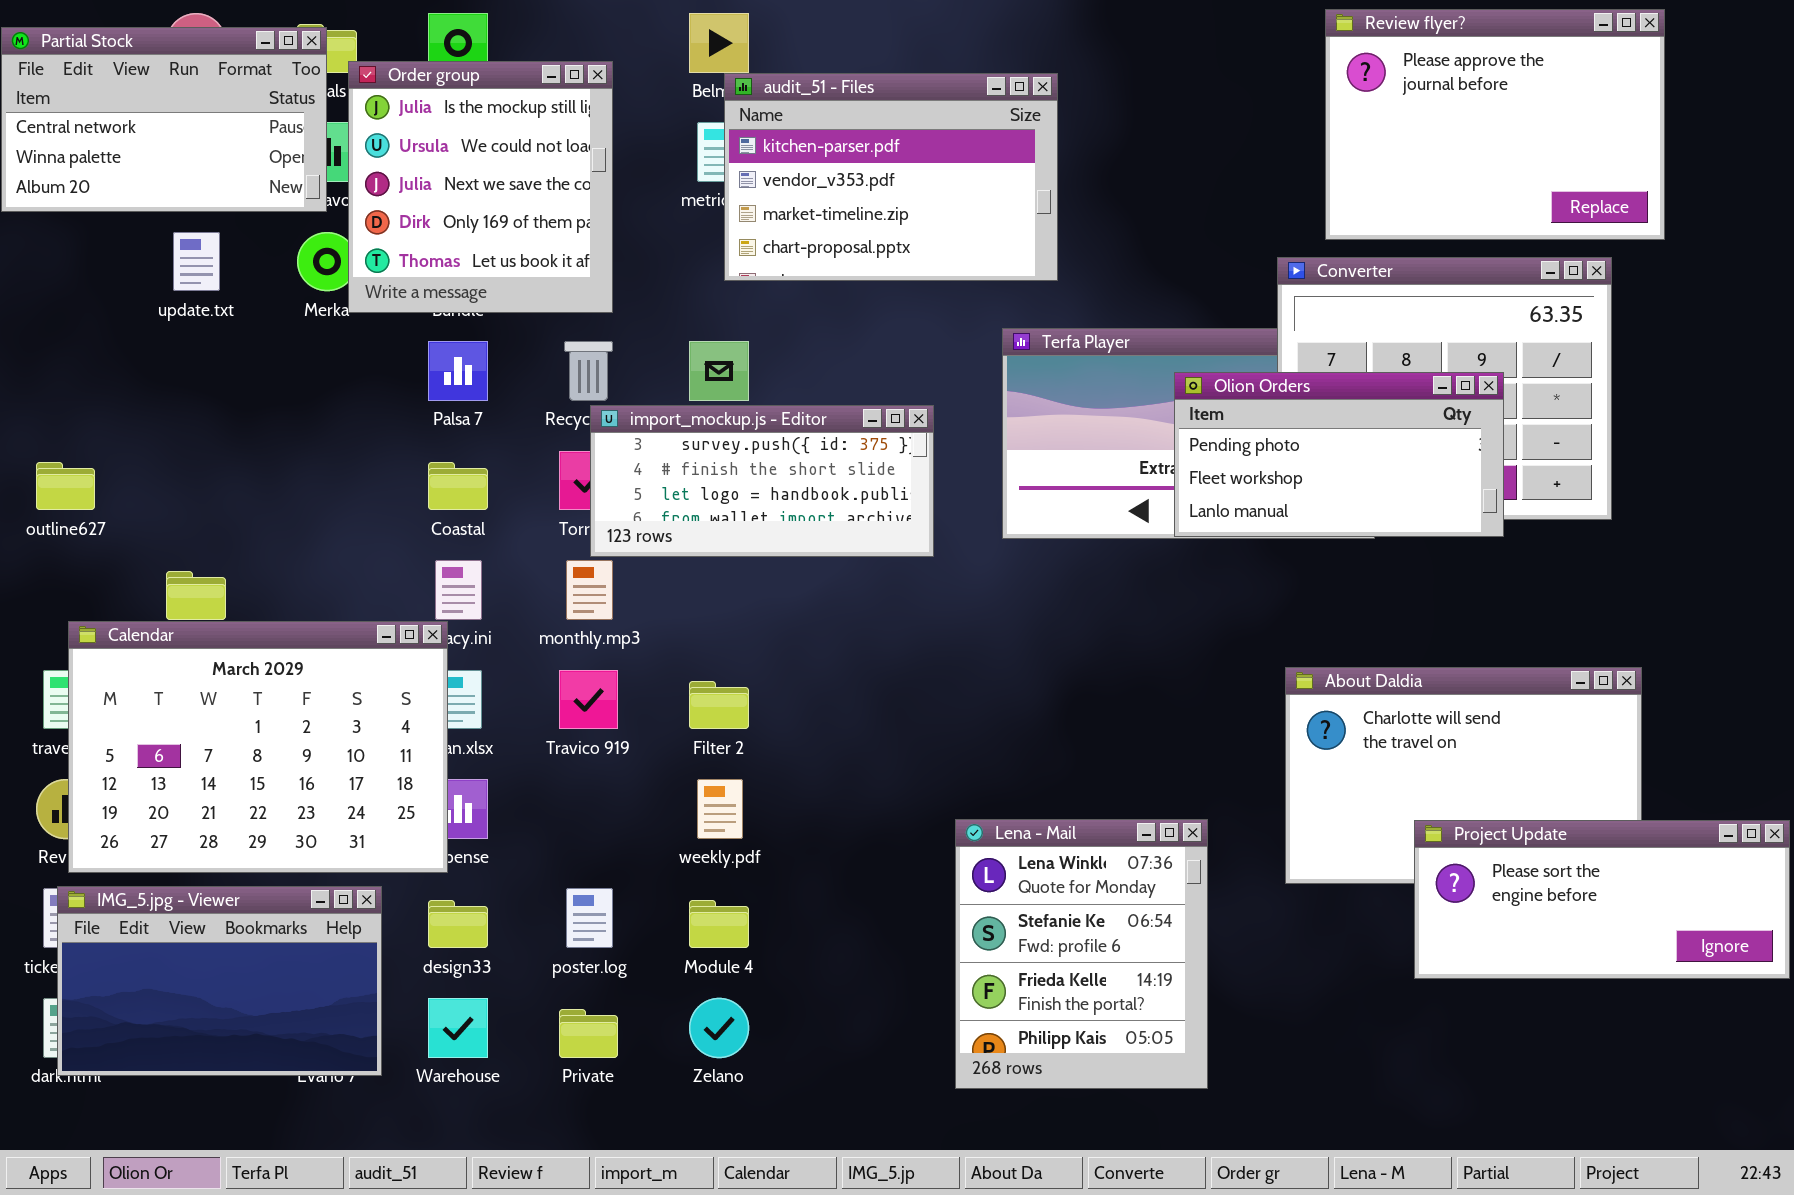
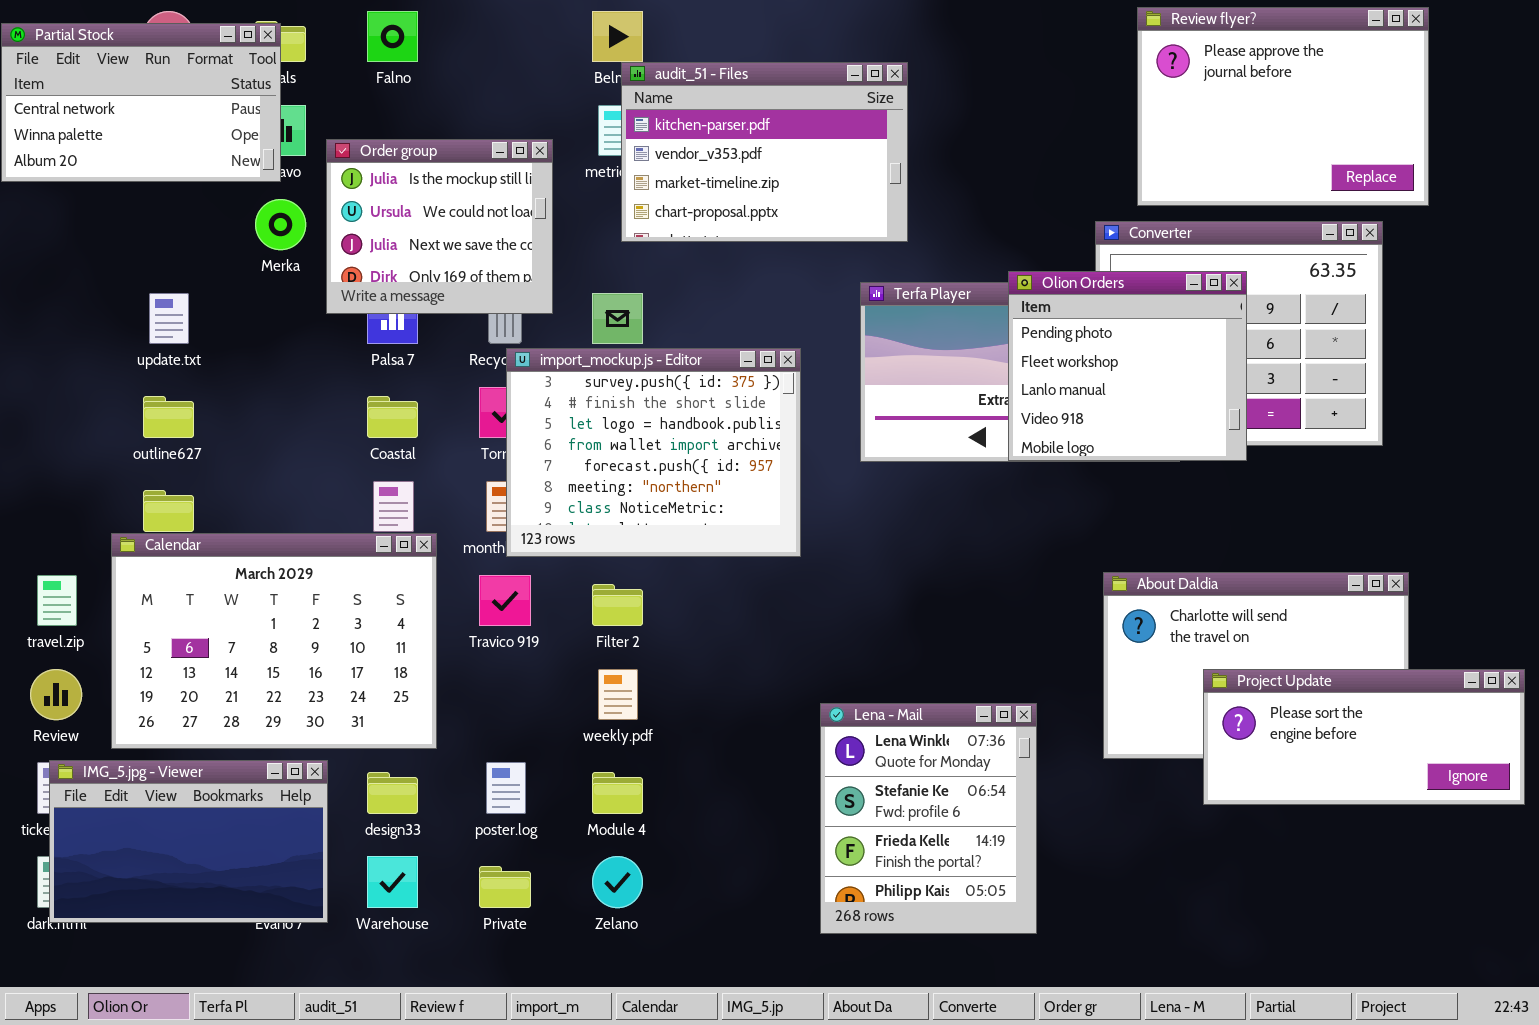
Order group: [348,61,613,313] -> [326,139,553,314], moved, resized
update.txt: [173,232,220,291] -> [149,293,189,344], moved
Olion Orders: [1174,372,1504,537] -> [1008,271,1247,461], resized
import_mockup.js - Editor: [590,405,934,557] -> [506,348,801,557], resized
outline627: [36,462,95,510] -> [143,396,194,438], moved
Calendar: [68,621,448,873] -> [111,533,437,749], moved
Project Update: [1414,820,1790,979] -> [1203,669,1525,805], moved

